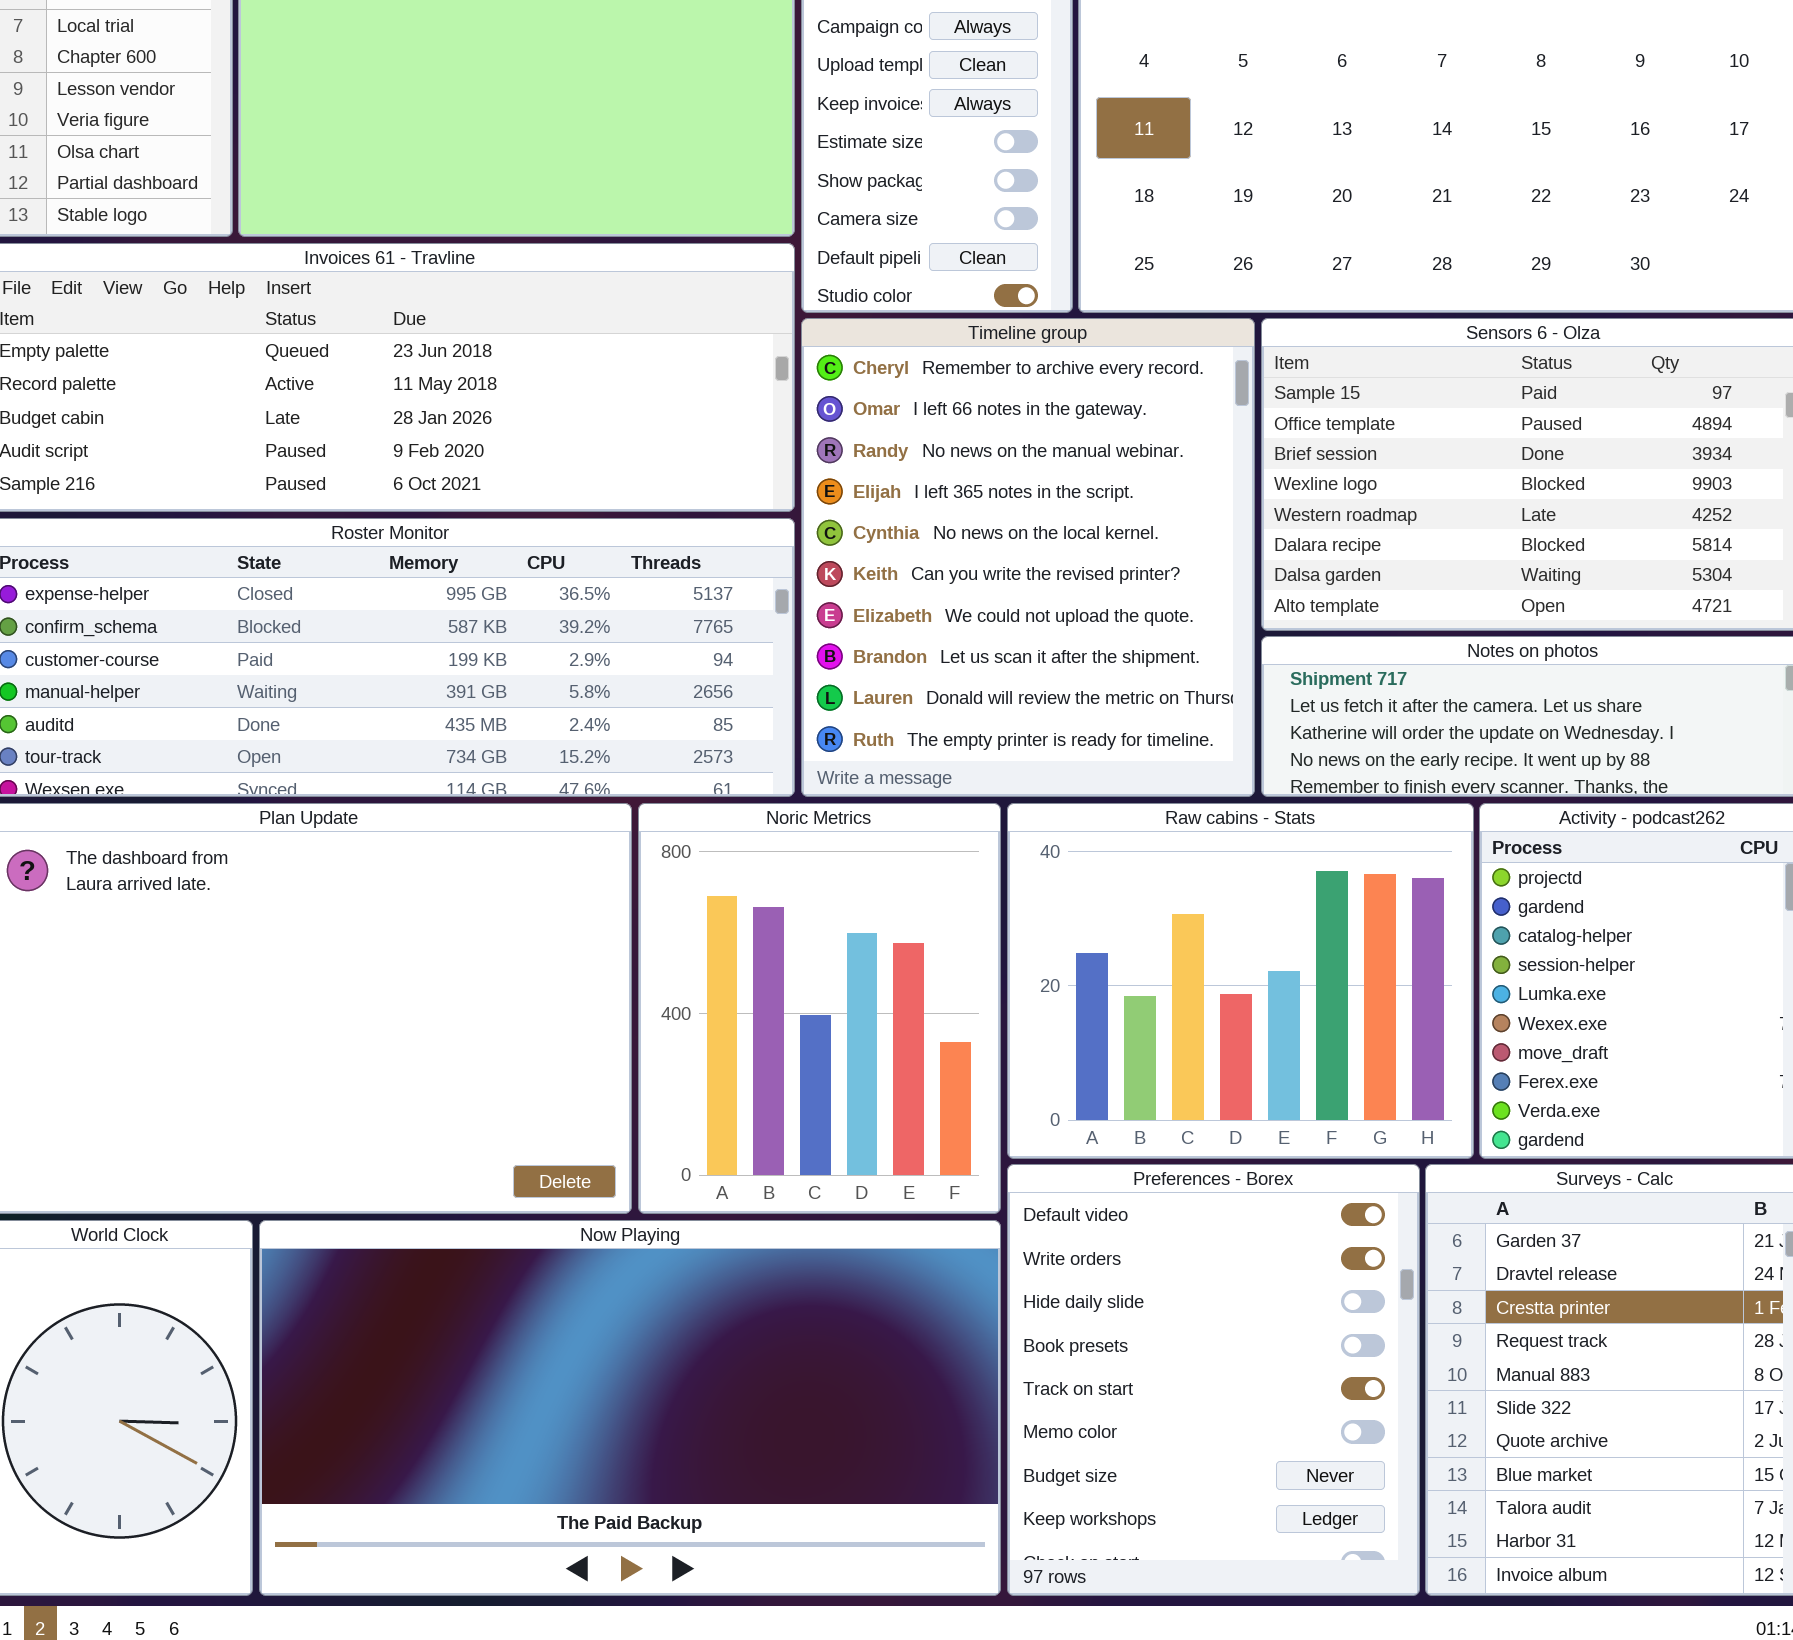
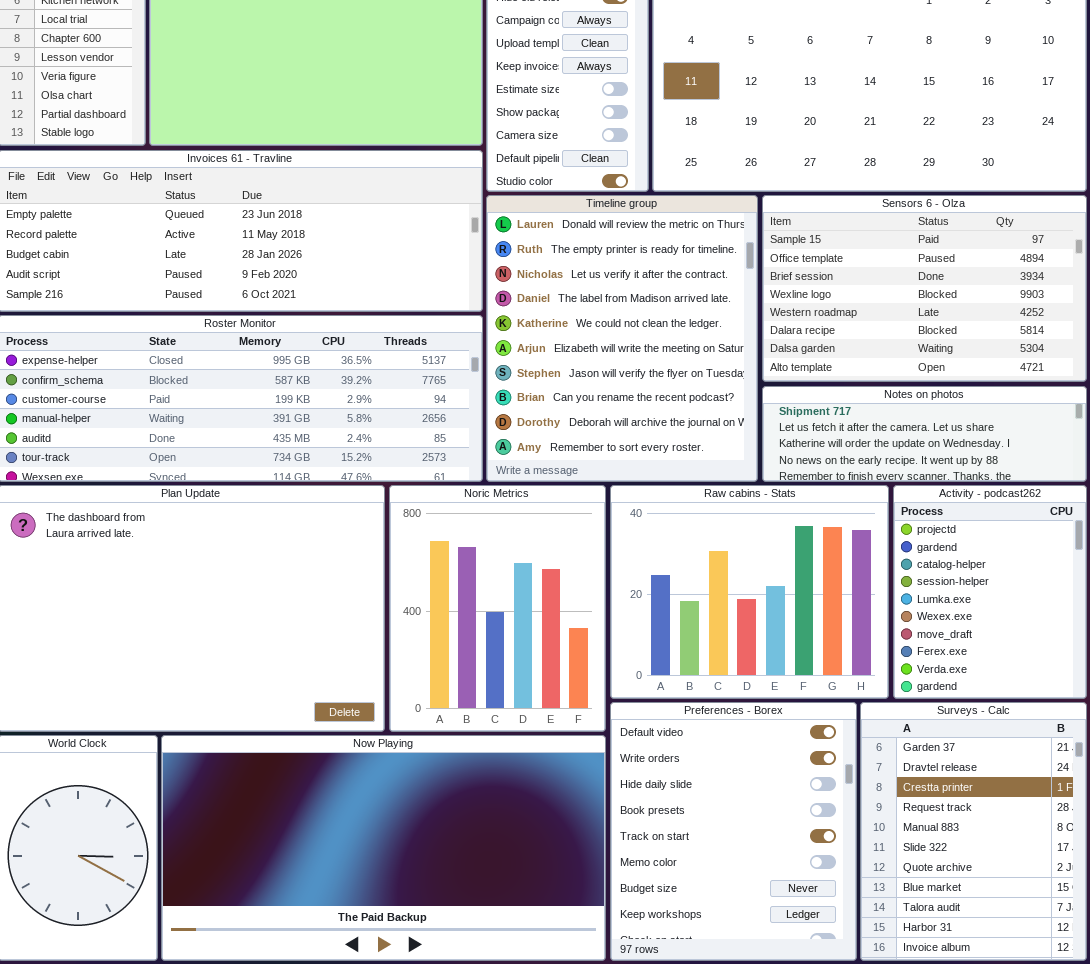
Timeline group: [801,318,1255,797] -> [486,195,758,482], scrolled down 8 rows

